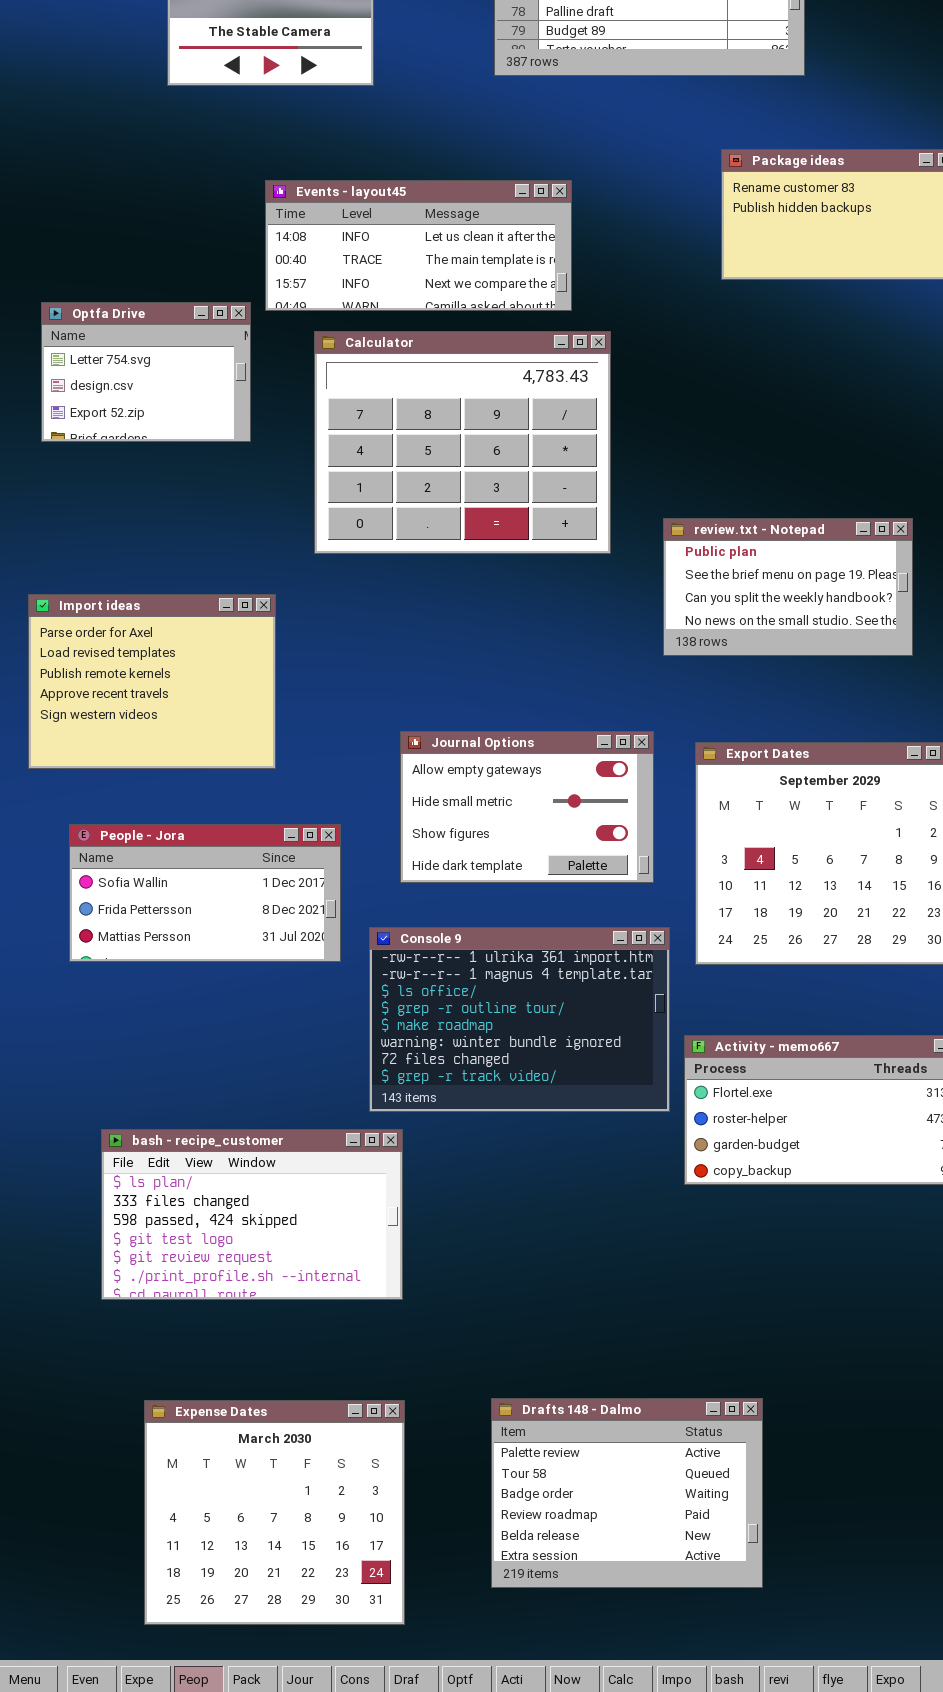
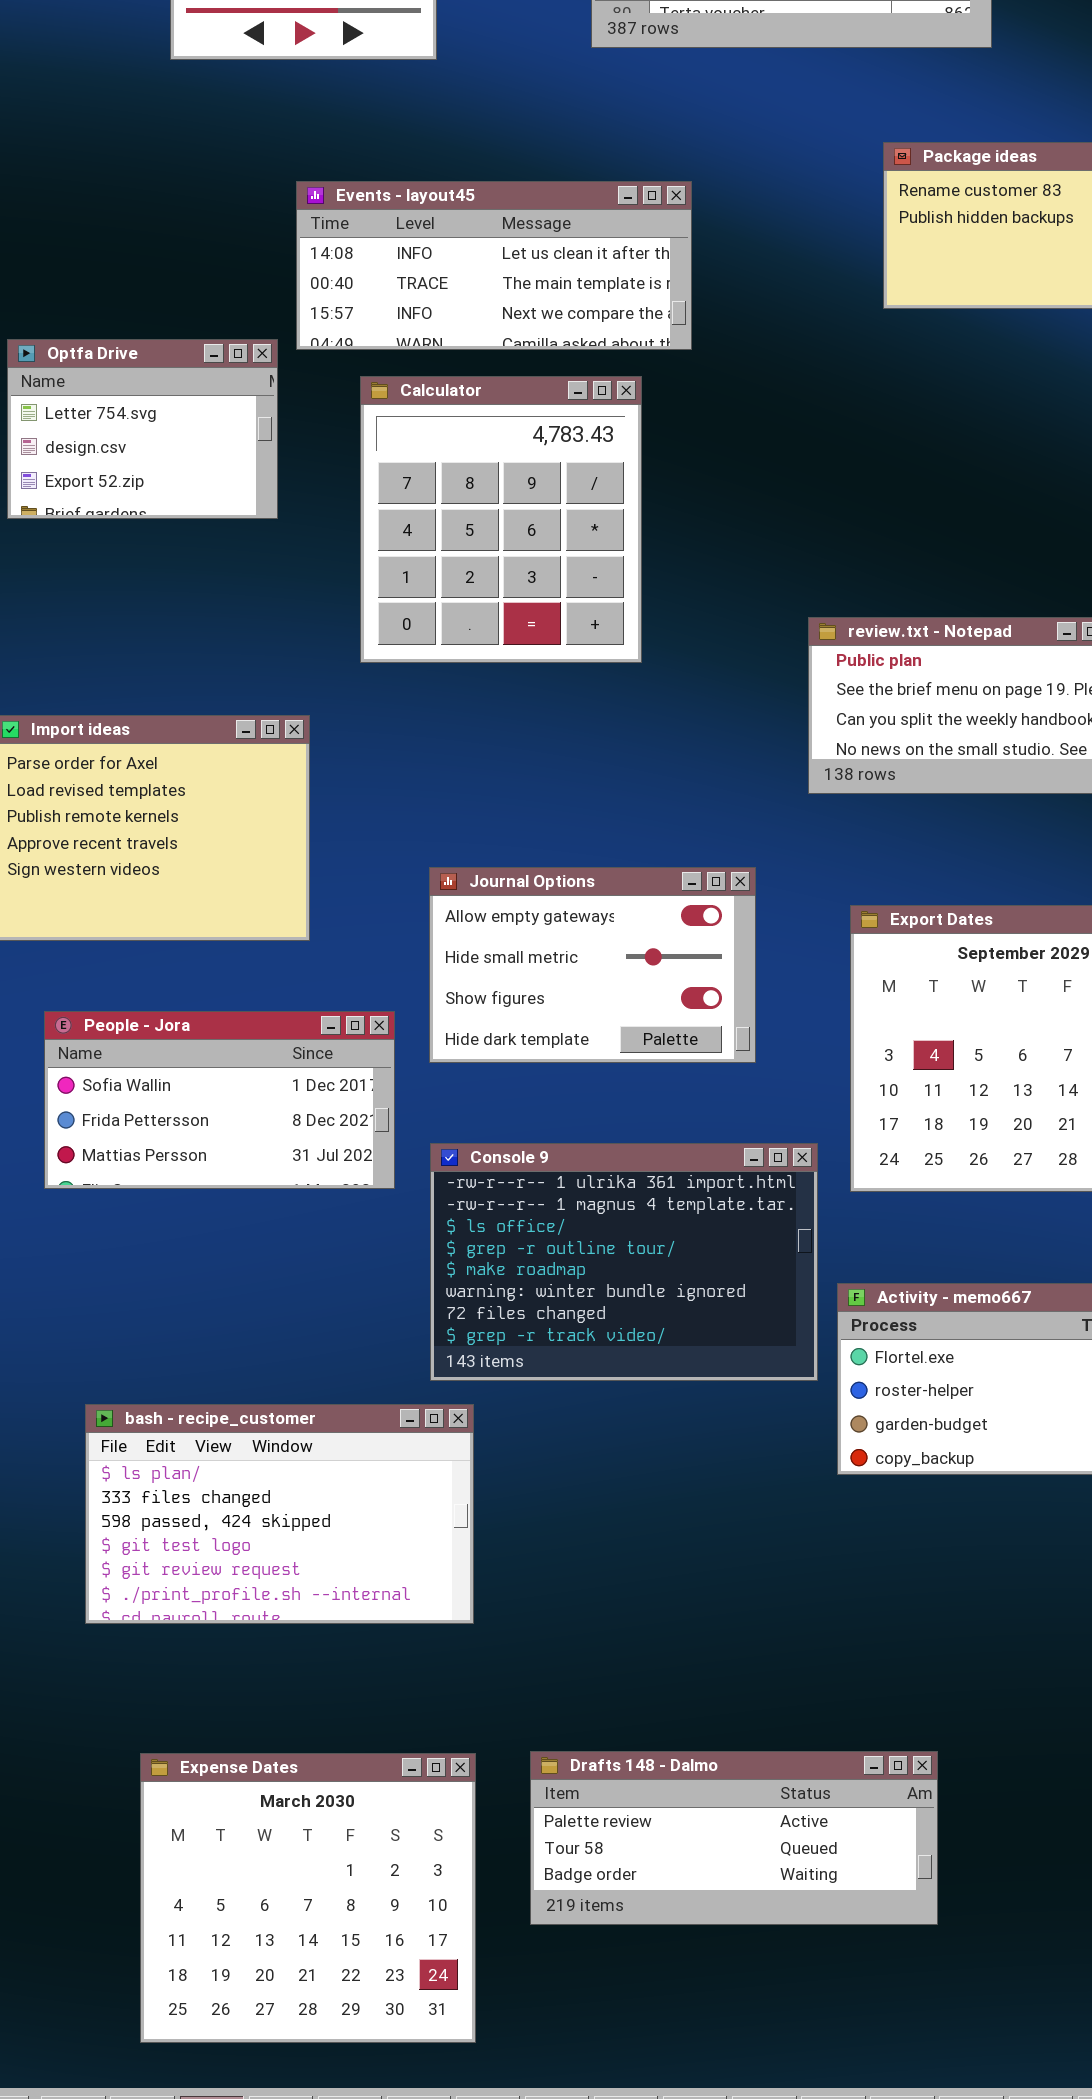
Calculator: [314,331,611,554] -> [360,376,642,663], resized
Journal Options: [400,731,654,883] -> [429,867,756,1063], moved
Drafts 148 - Dalmo: [491,1398,763,1588] -> [530,1751,938,1925], resized

